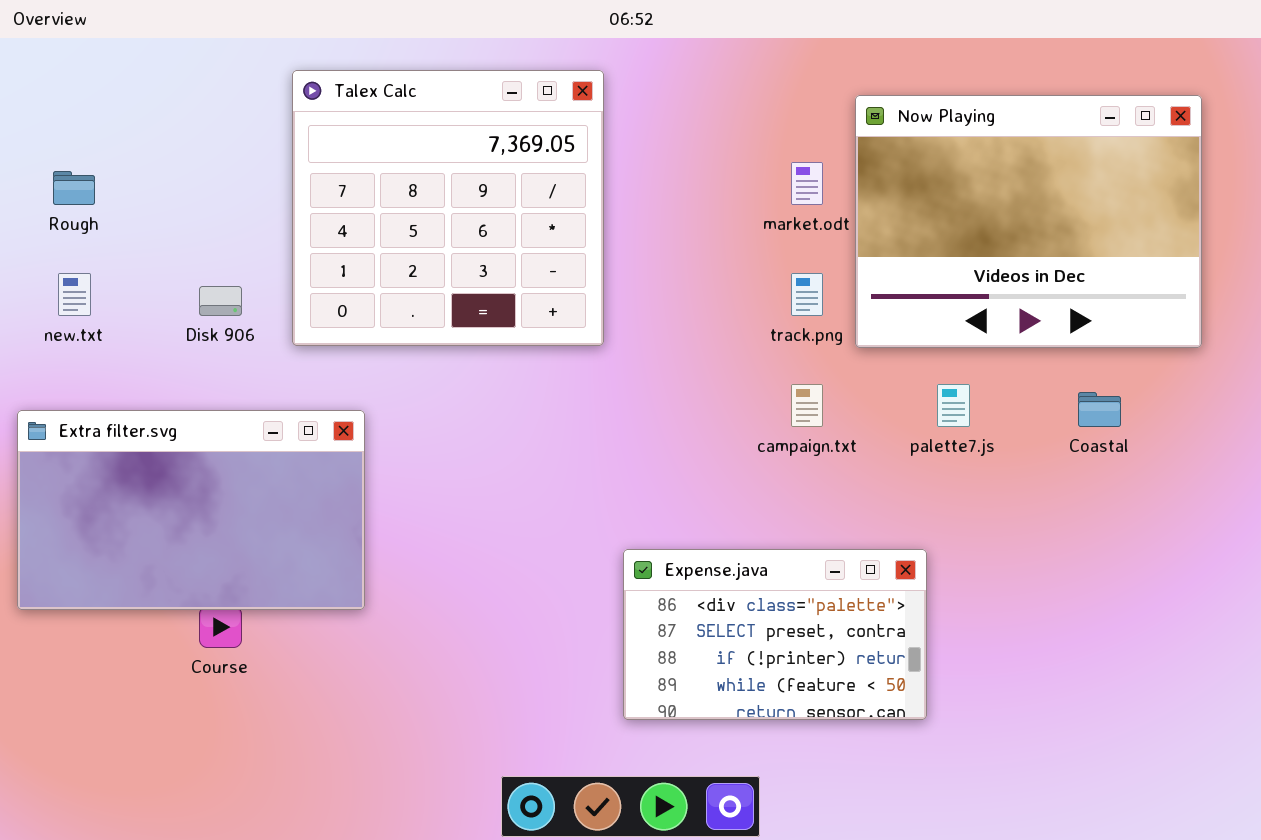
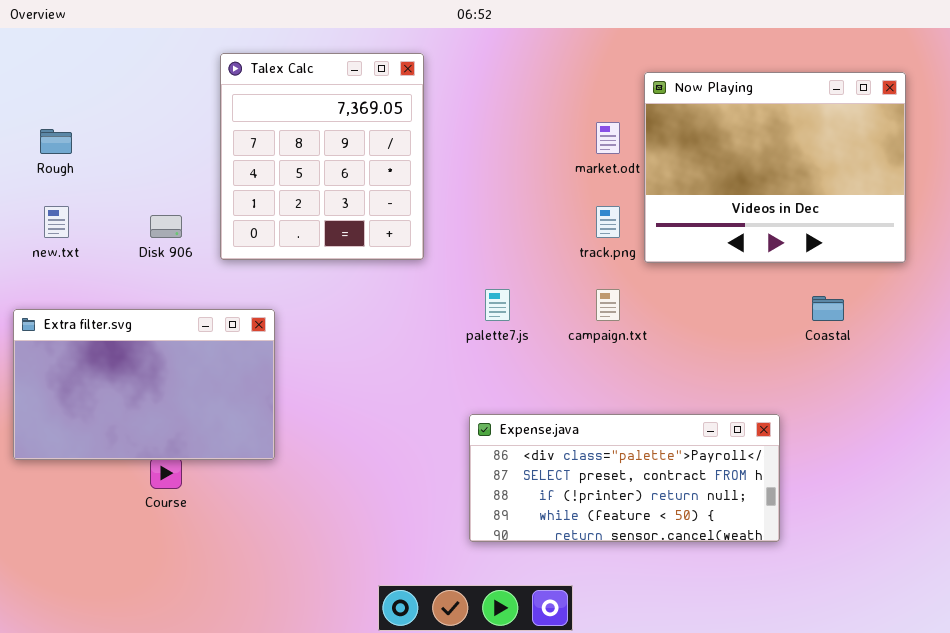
Talex Calc: [292,70,604,346] -> [220,53,424,260], resized
palette7.js: [937,384,970,427] -> [485,289,510,321], moved
Expense.java: [623,549,927,720] -> [469,414,780,542], resized

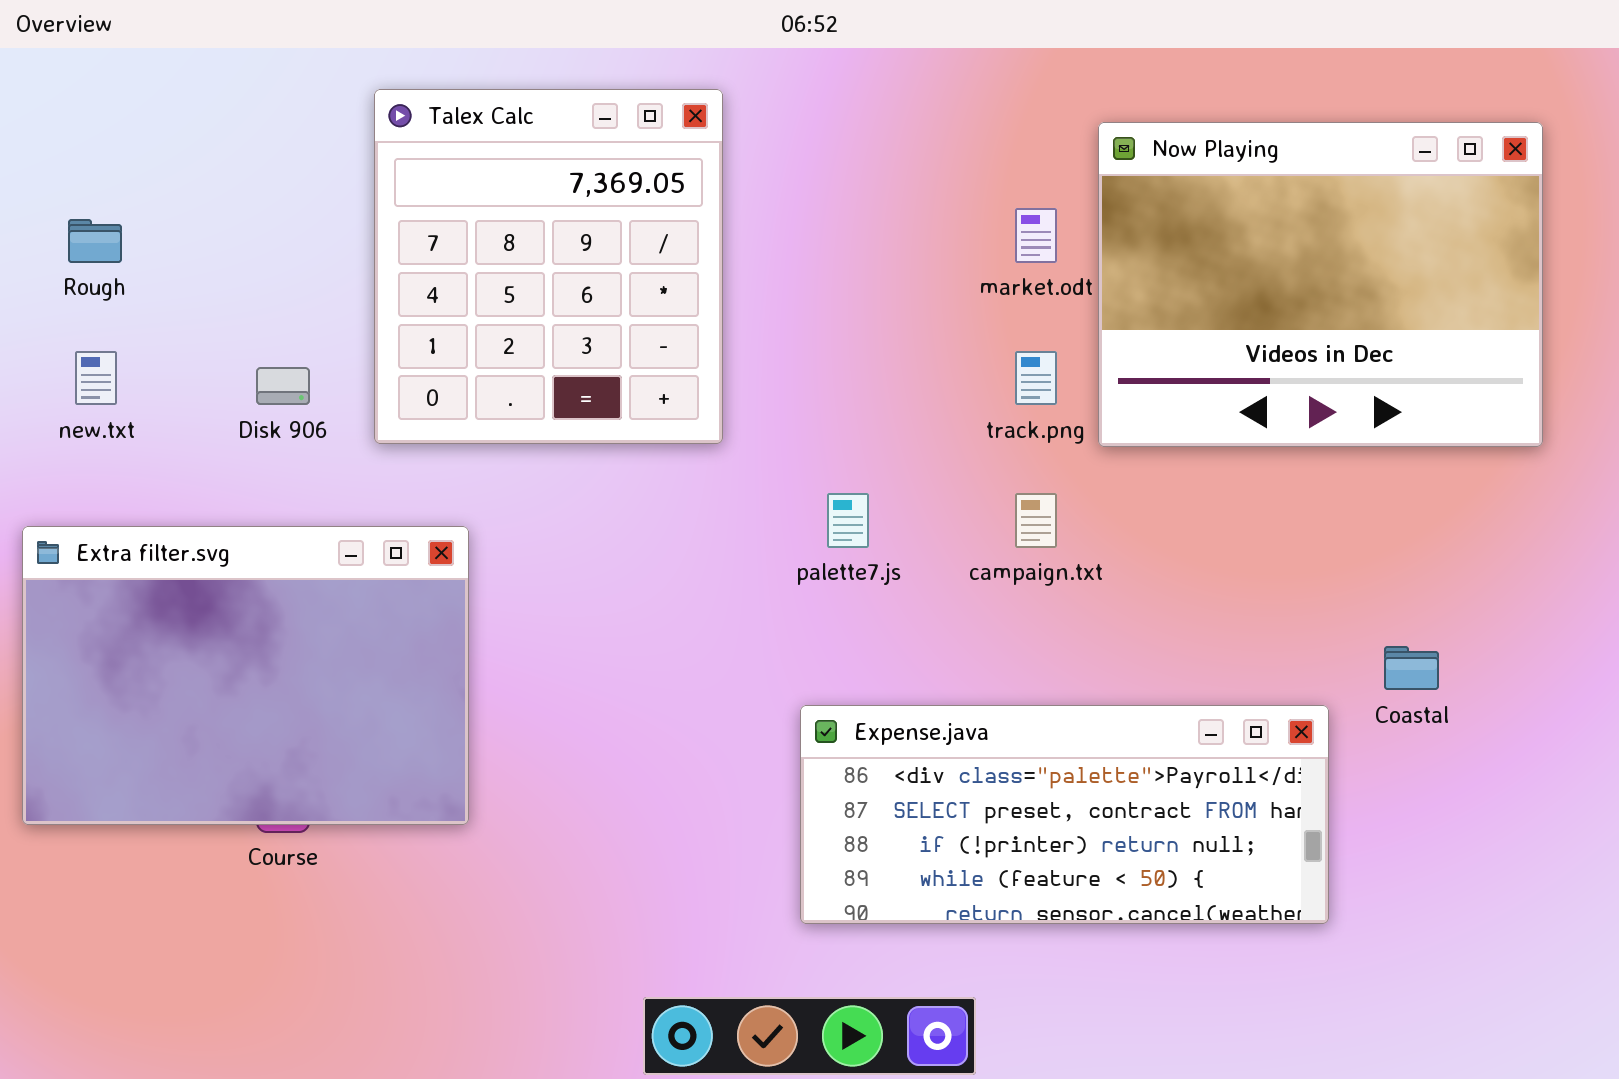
Coastal: [812,296,844,321] -> [1384,646,1439,690], moved
Extra filter.svg: [13,309,275,460] -> [22,526,469,825], resized

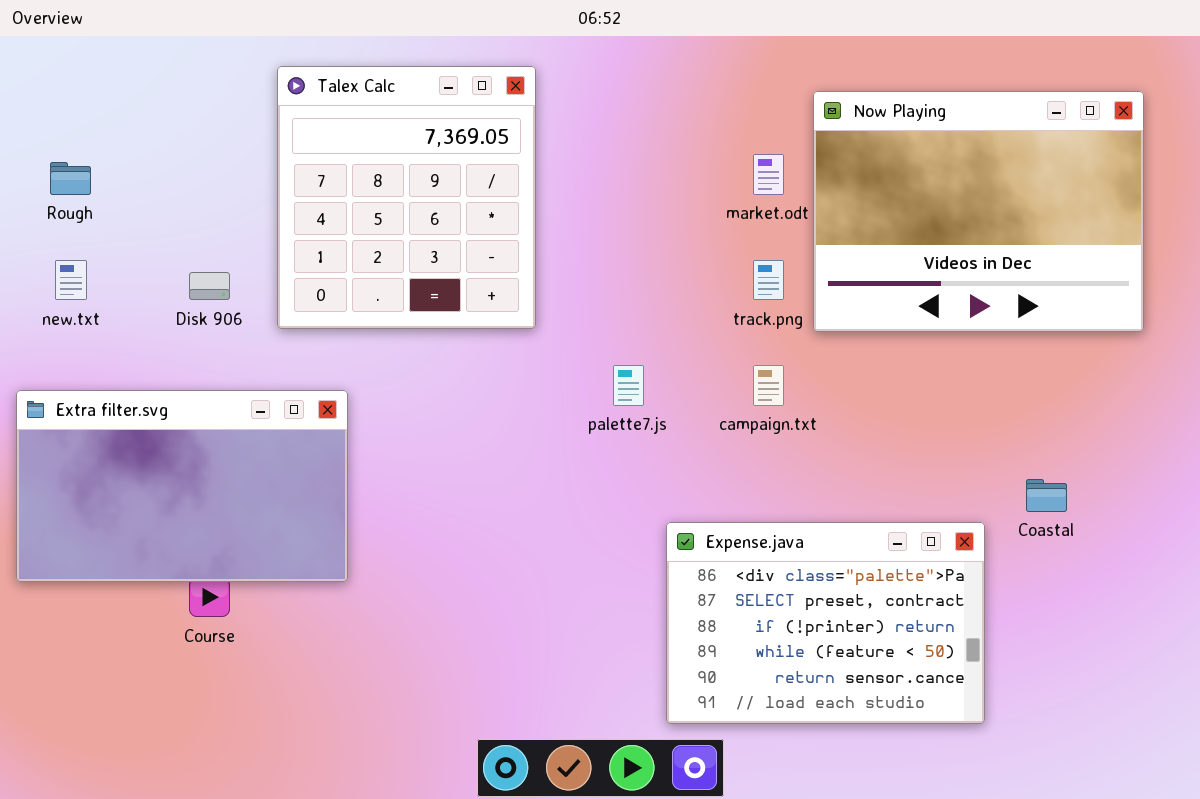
Extra filter.svg: [22,526,469,825] -> [16,390,348,582], resized
Expense.java: [800,705,1329,924] -> [666,522,985,724], resized

